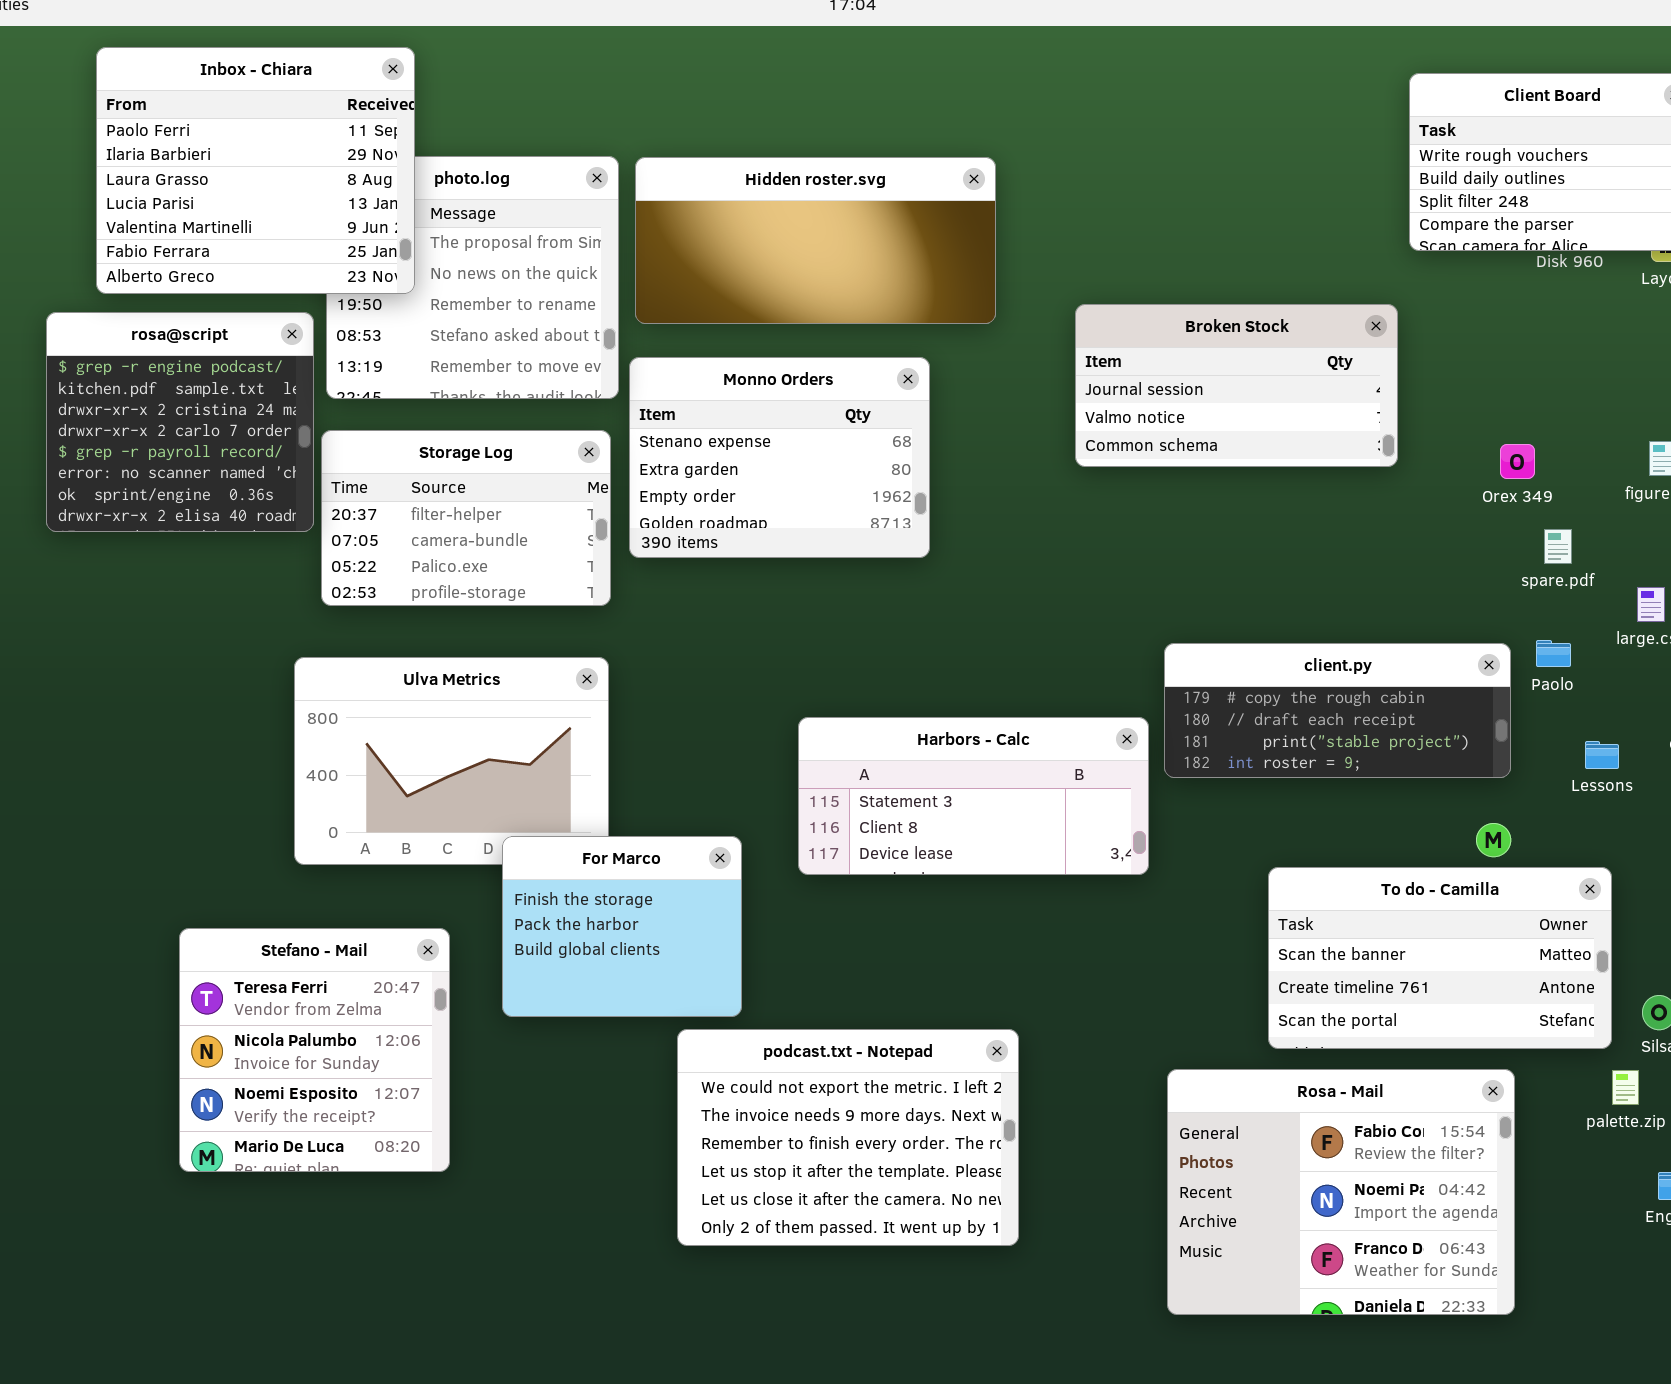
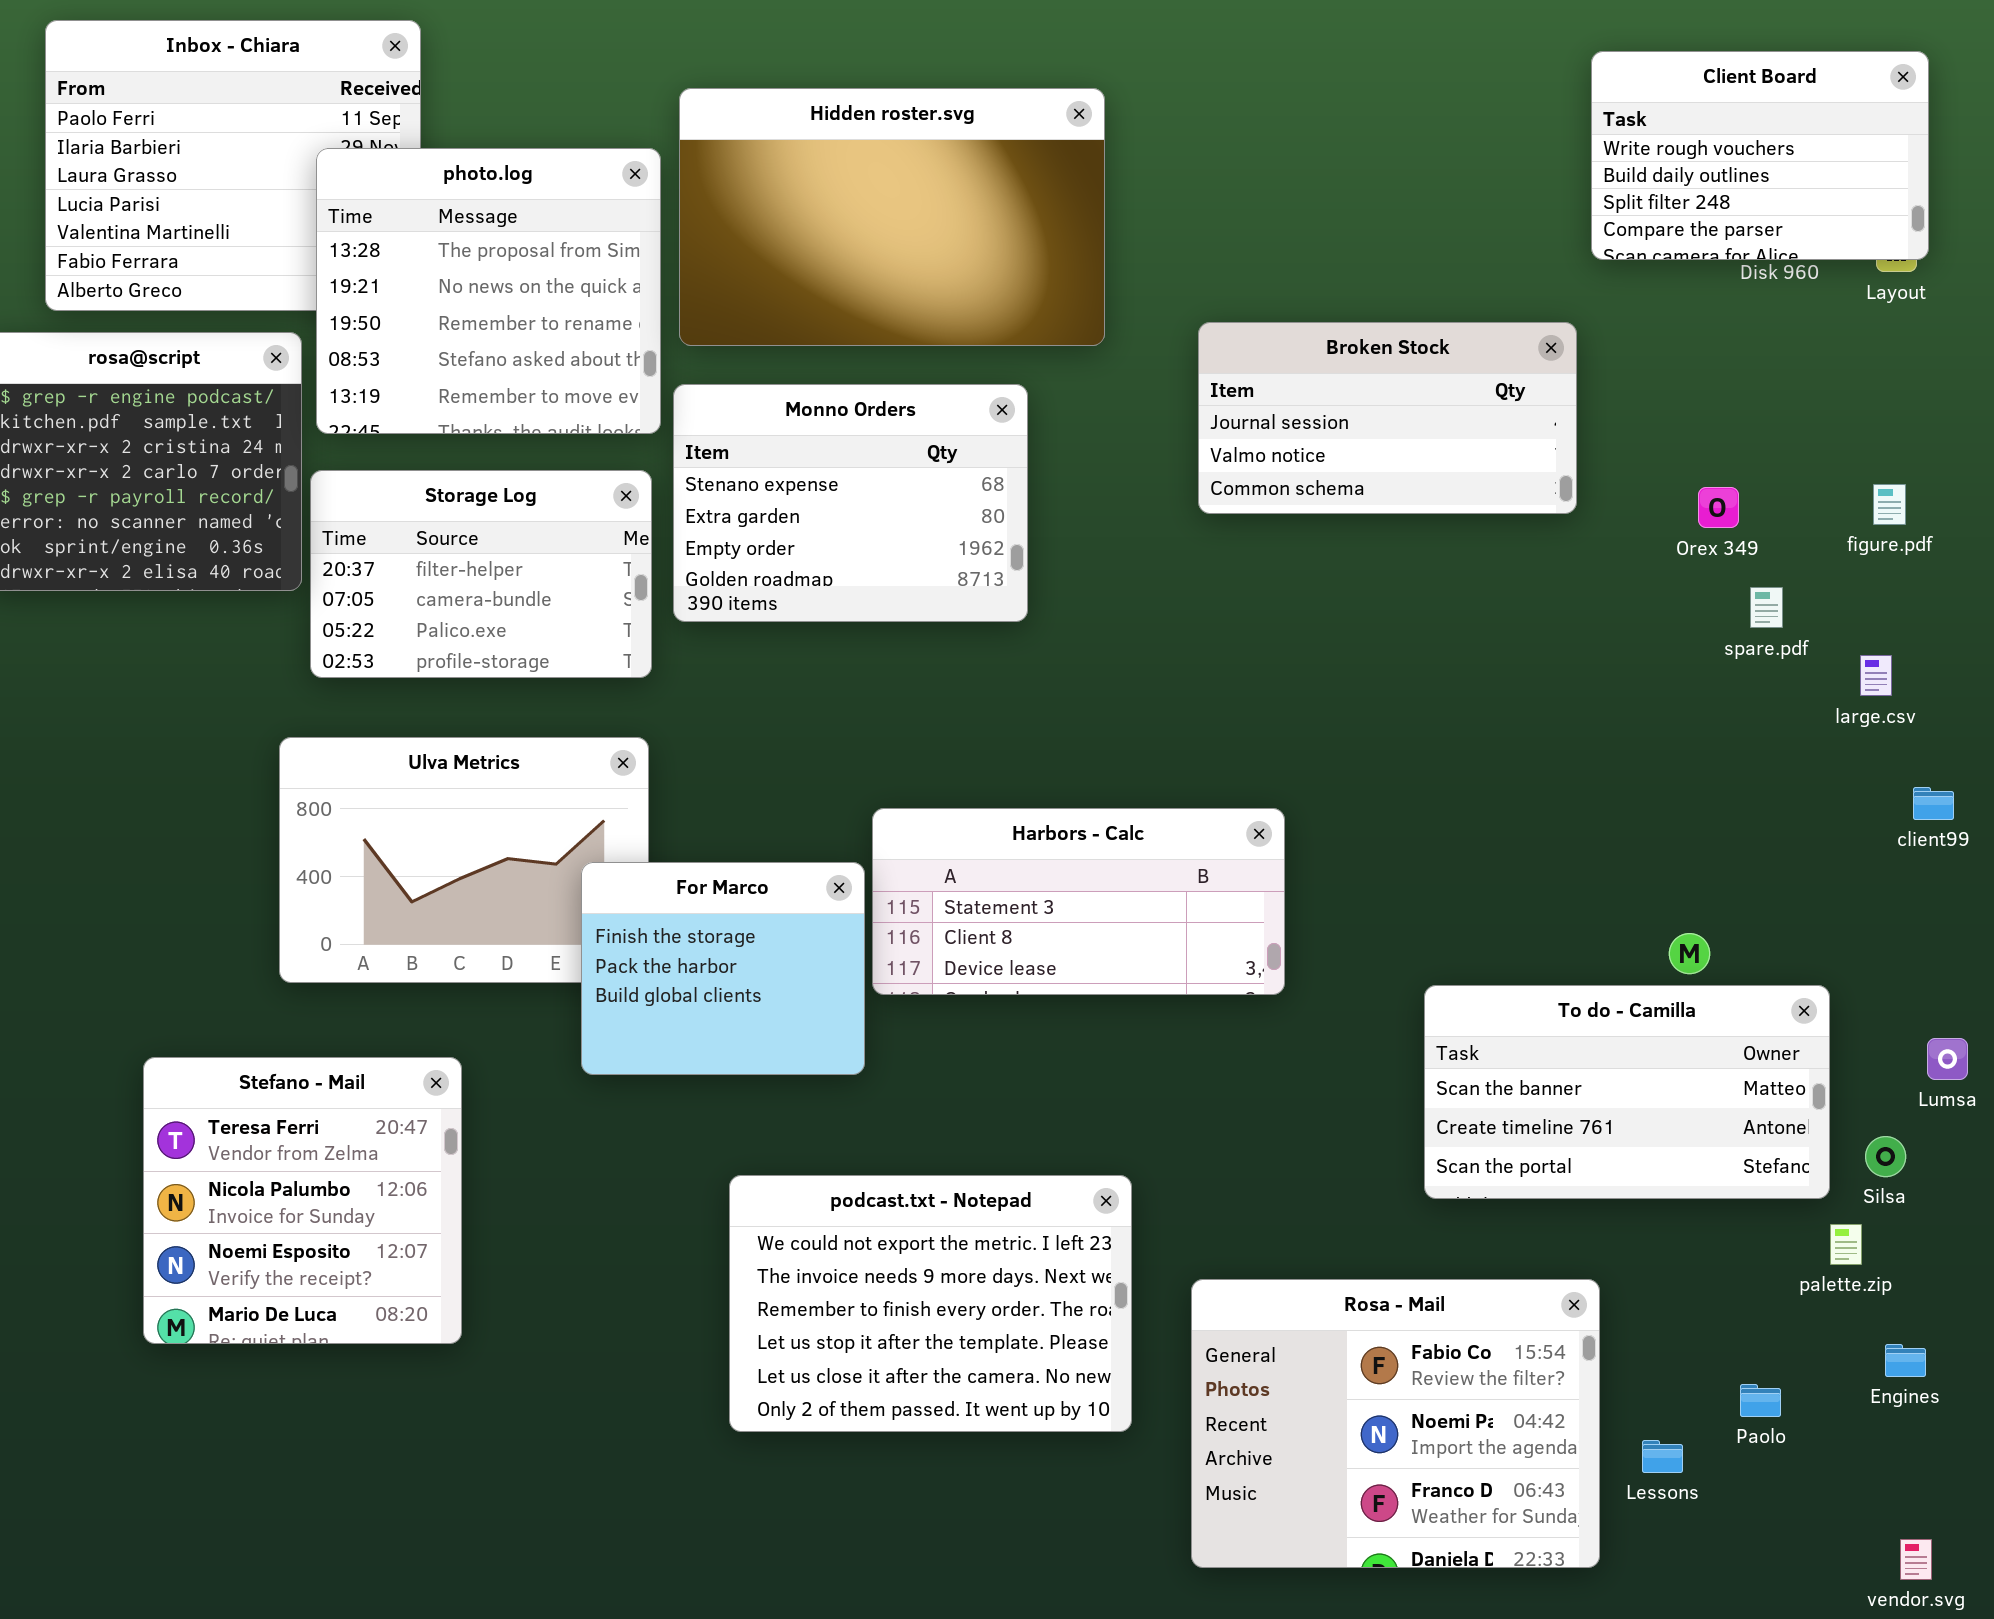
photo.log: [326,156,619,399] -> [316,148,661,434], raised
Hidden roster.svg: [635,157,996,324] -> [679,88,1105,346], resized
Paolo: [1536,640,1571,667] -> [1740,1384,1781,1417], moved
client.py: [1164,643,1511,778] -> none, closed
Lessons: [1585,741,1619,769] -> [1642,1440,1683,1473], moved
For Marco: [502,836,742,1017] -> [581,862,865,1075], moved
Rosa - Mail: [1167,1069,1515,1315] -> [1191,1279,1600,1568], moved

